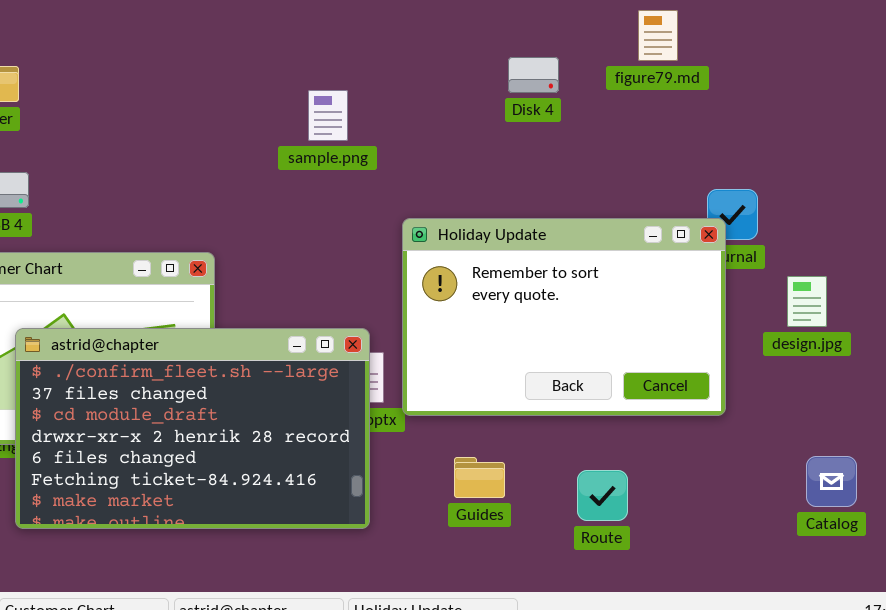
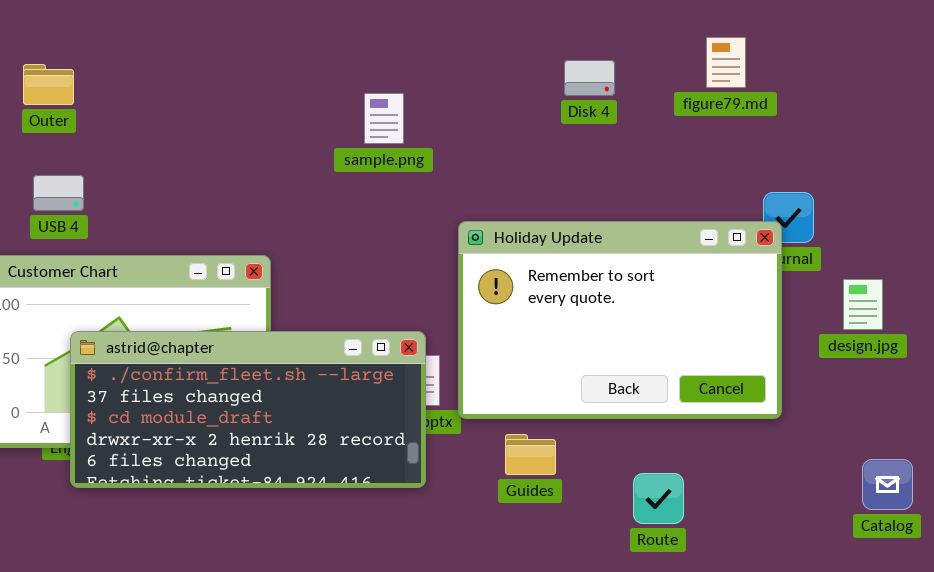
figure79.md: [638,10,678,61] -> [706,37,746,88], moved
astrid@chapter: [15,328,370,529] -> [70,331,426,488], resized
Guides: [454,457,505,498] -> [505,434,556,475], moved

